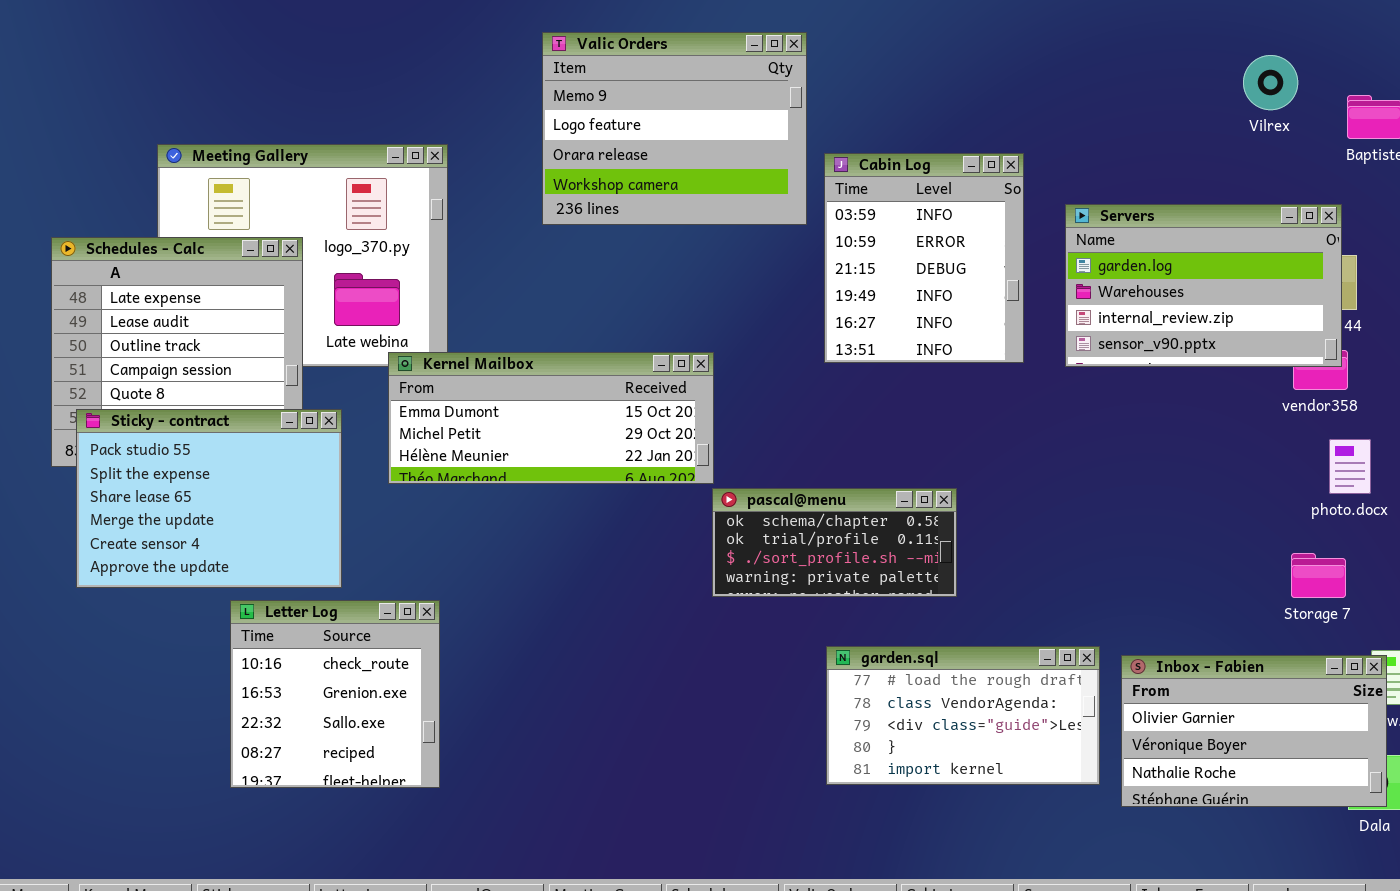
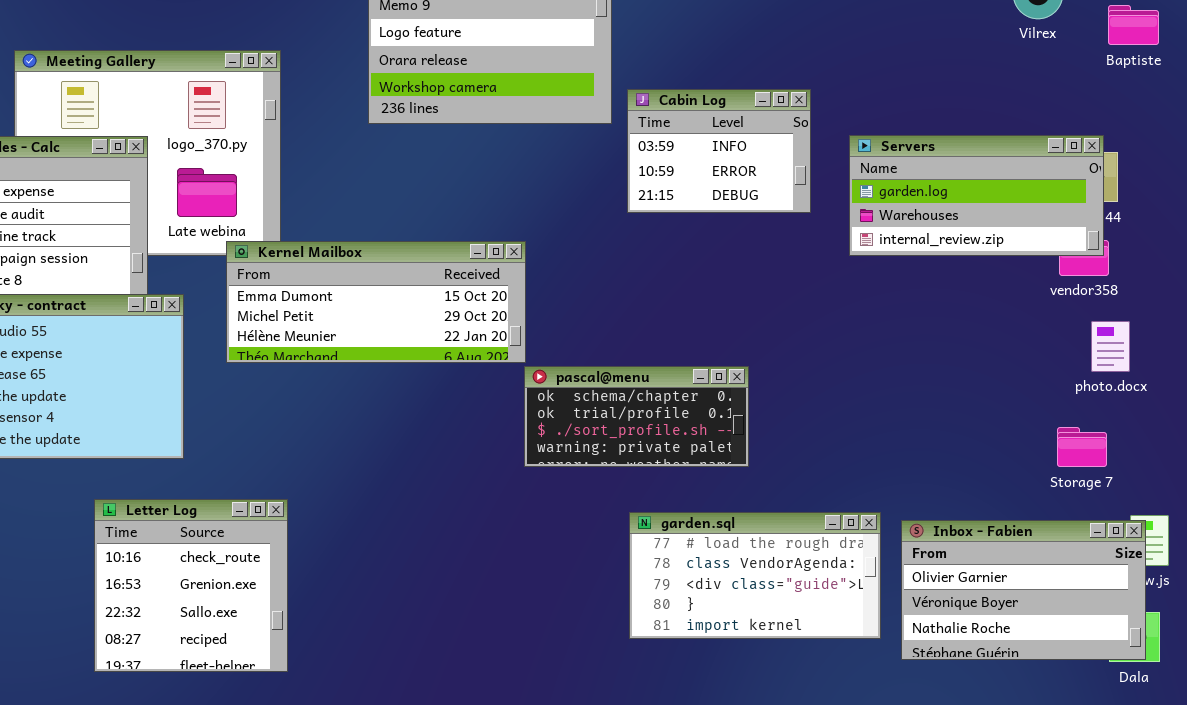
Cabin Log: [824,153,1024,363] -> [627,89,811,213], moved, resized
Servers: [1065,204,1342,367] -> [849,135,1104,256], resized
Letter Log: [230,600,440,788] -> [94,499,288,672], moved

